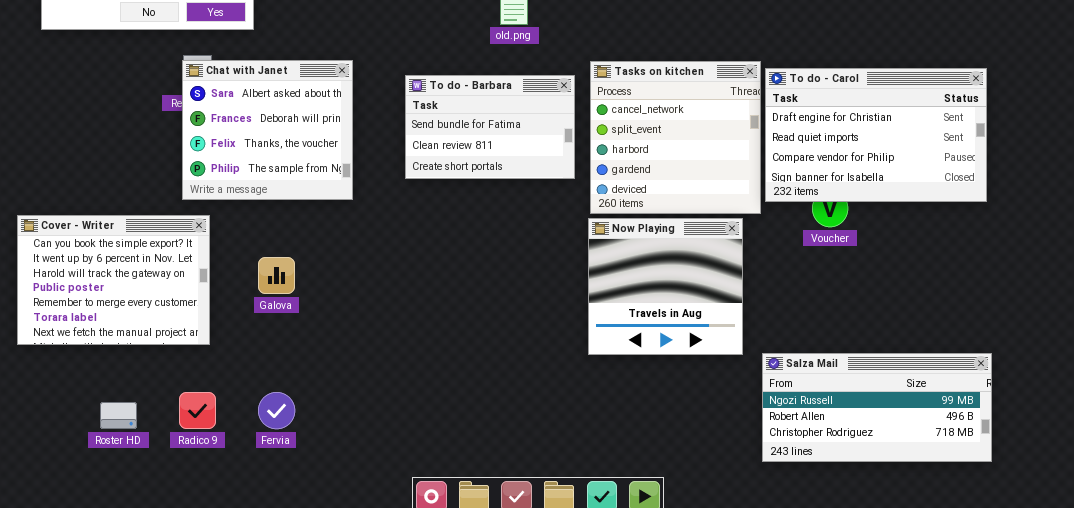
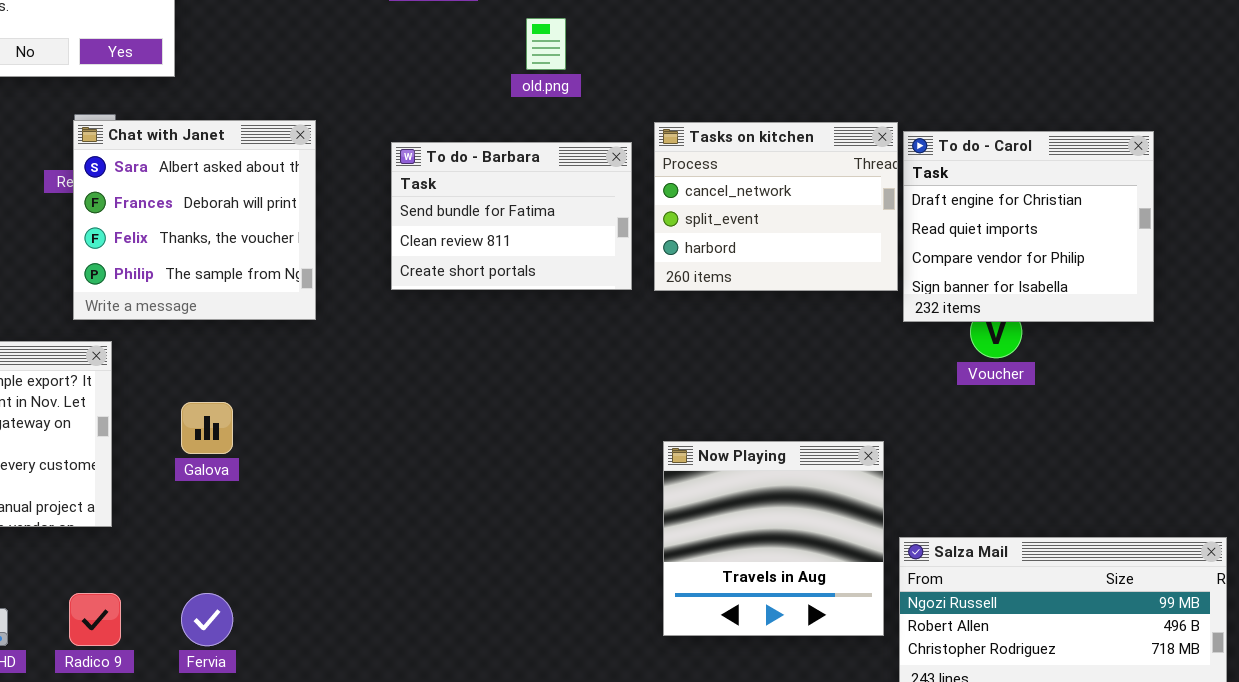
Tasks on kitchen: [590,61,761,214] -> [654,122,898,291], resized
To do - Carol: [765,68,987,202] -> [903,131,1154,322], resized
Now Playing: [588,218,743,355] -> [663,441,884,636], moved

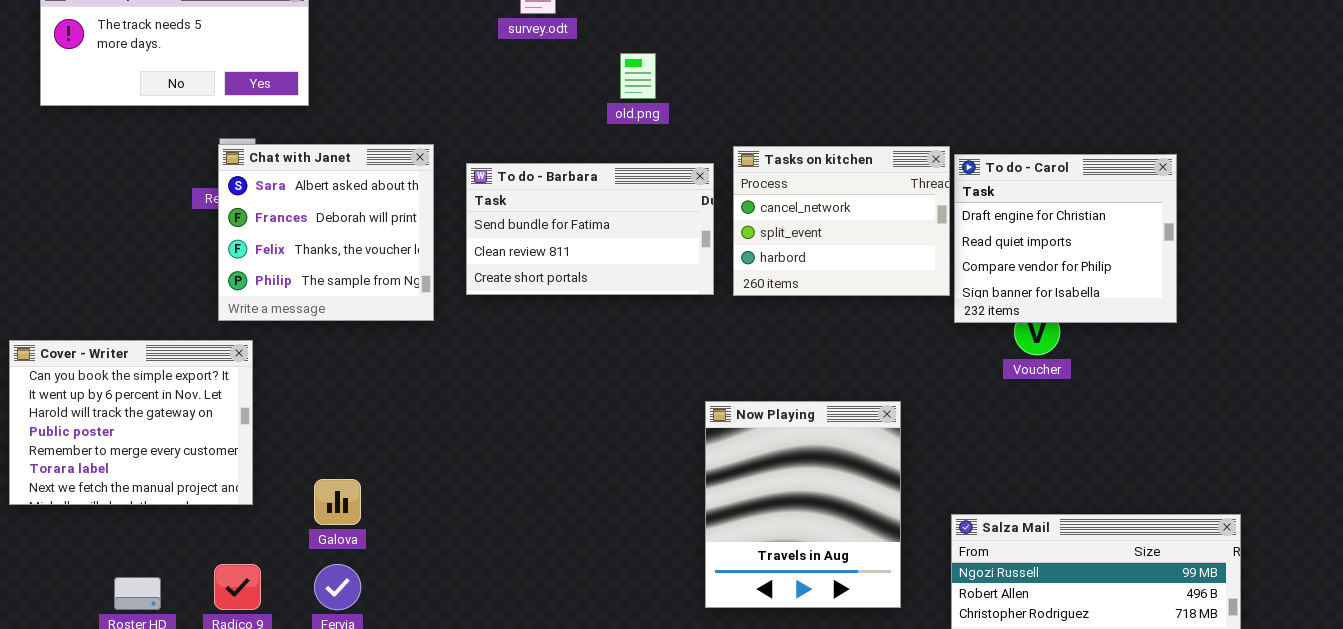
To do - Barbara: [391,142,632,290] -> [466,163,714,295], resized
Galova: [181,402,233,454] -> [314,479,361,525], moved
Now Playing: [663,441,884,636] -> [705,401,901,608], moved, resized

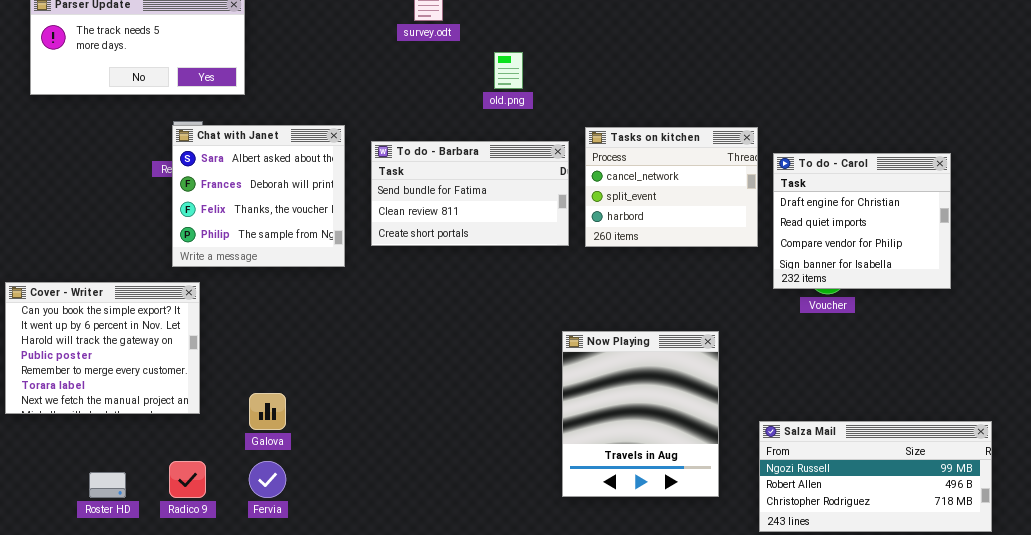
To do - Carol: [954,154,1177,323] -> [773,153,951,289], moved

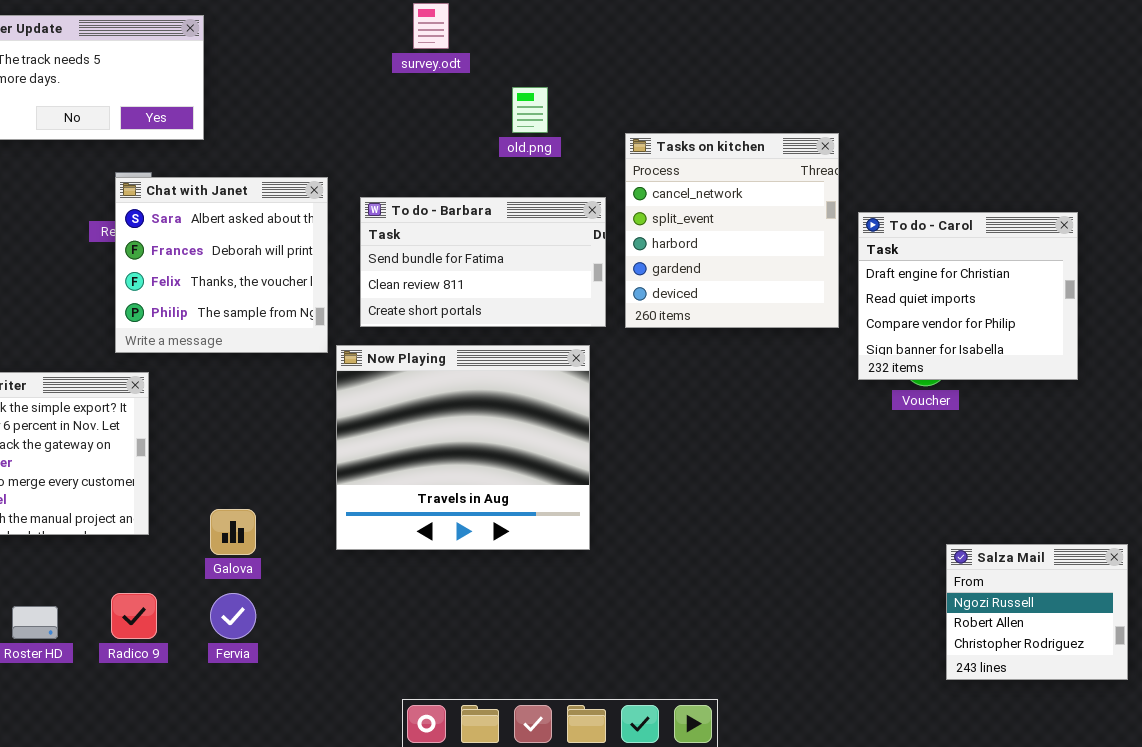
Tasks on kitchen: [585,127,758,247] -> [625,133,839,328], resized
Now Playing: [562,331,719,497] -> [336,345,590,550], moved, resized
Salza Mail: [759,421,992,532] -> [946,544,1128,680], resized

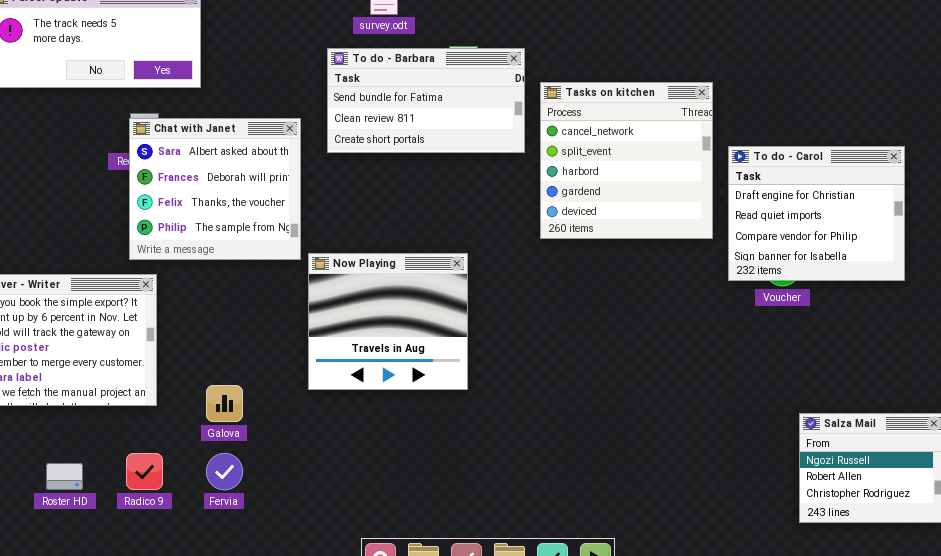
To do - Barbara: [360,197,606,327] -> [327,48,525,153], moved
Now Playing: [336,345,590,550] -> [308,253,468,390], resized

